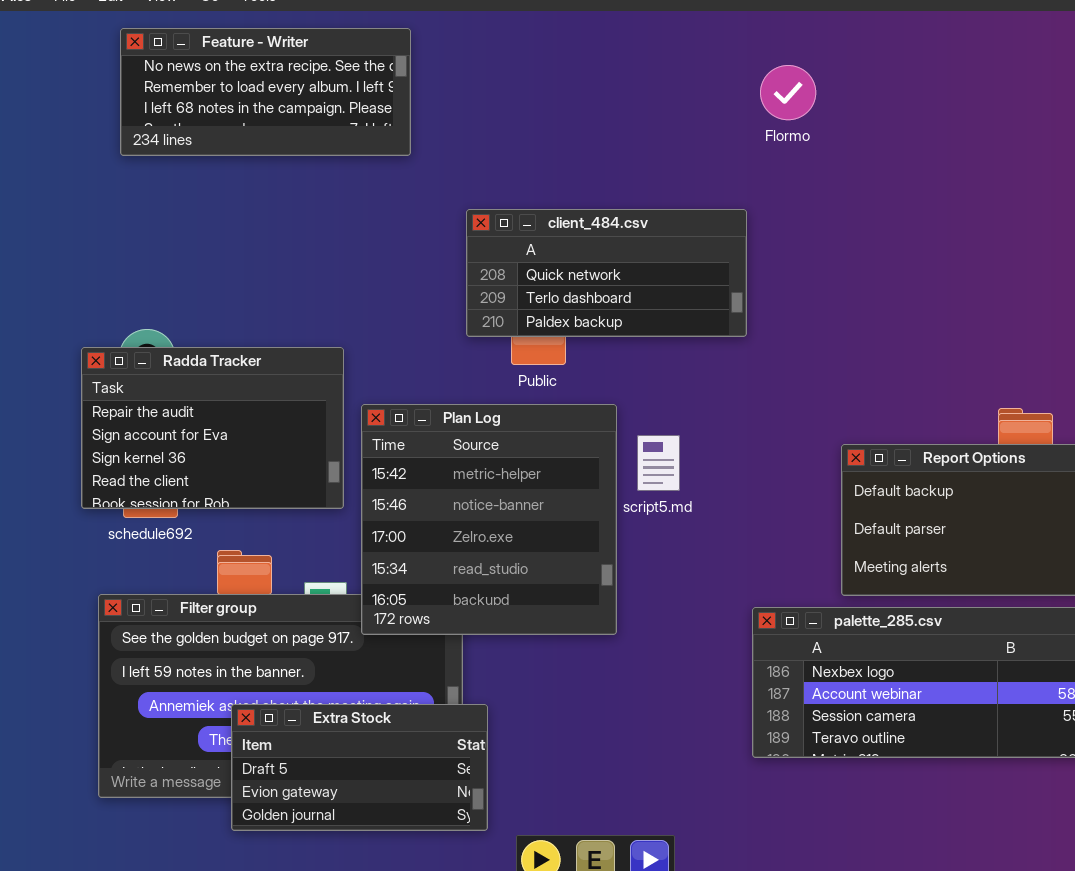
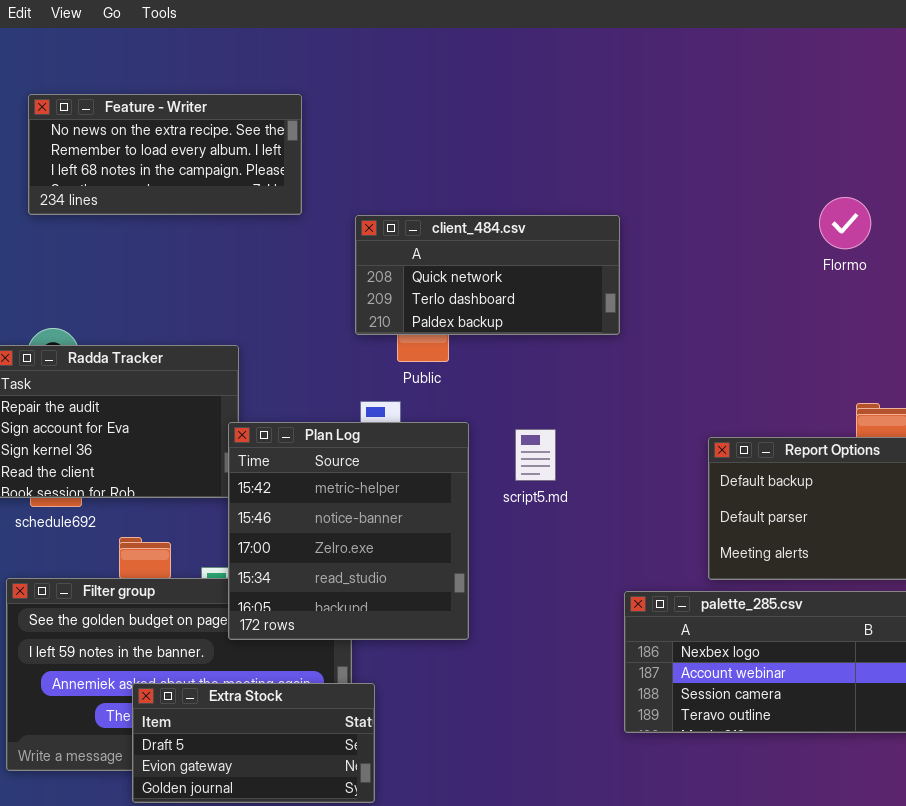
Feature - Writer: [120,28,411,156] -> [28,94,302,215], moved
Flormo: [760,65,816,120] -> [819,197,871,249], moved
Plan Log: [361,404,617,635] -> [228,422,469,640], moved

